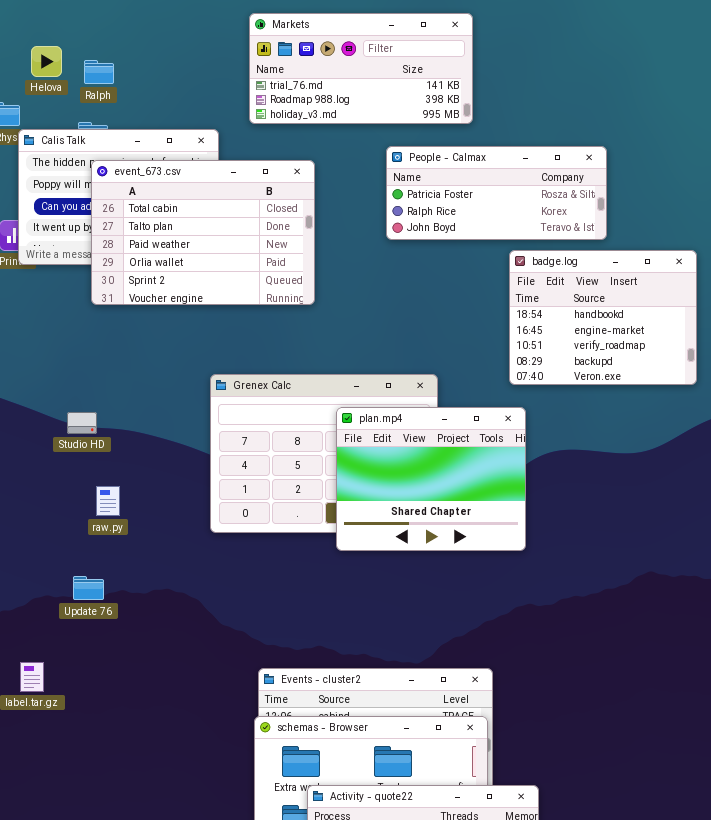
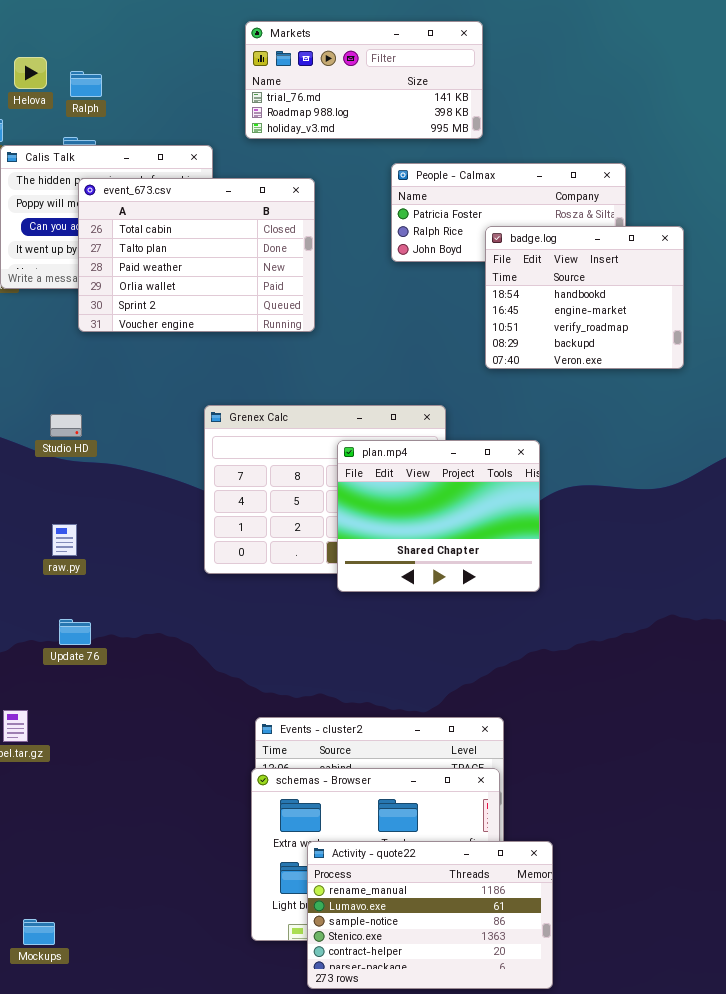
badge.log: [509,250,697,385] -> [485,226,684,369], moved
Studio HD: [67,412,97,434] -> [50,414,82,437], moved
raw.py: [96,486,120,516] -> [52,524,77,556], moved

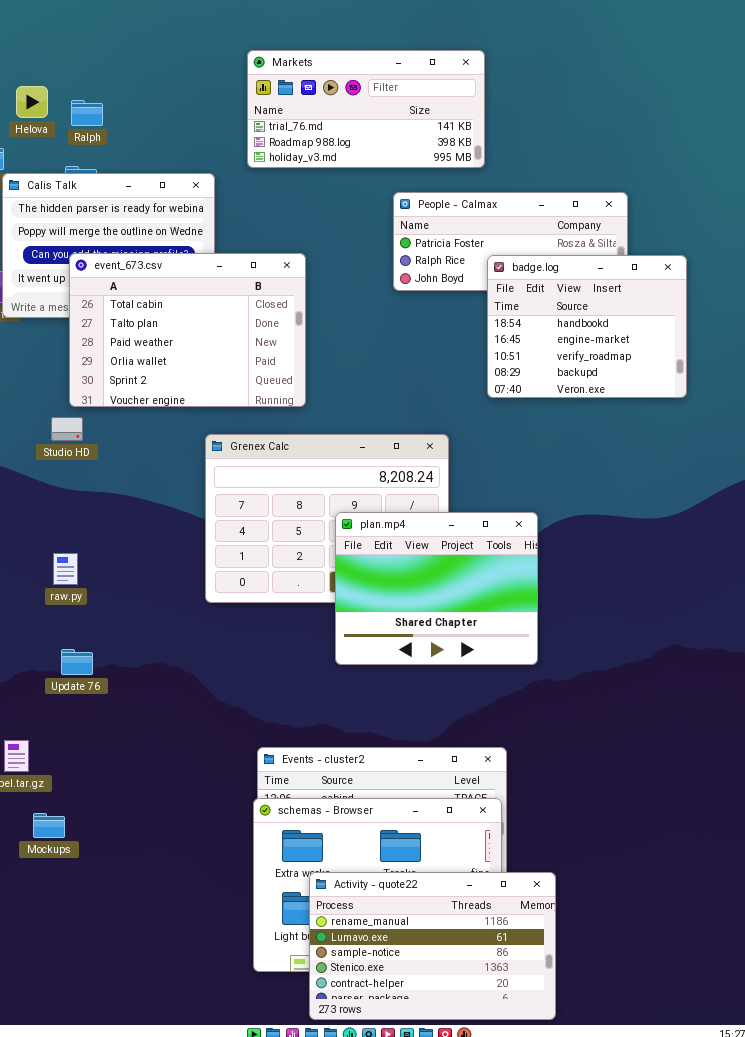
event_673.csv: [78,178,315,332] -> [69,253,306,407], moved
Studio HD: [50,414,82,437] -> [51,417,83,441], moved
plan.mp4: [337,440,540,592] -> [335,512,538,665], moved
Mockups: [23,919,55,945] -> [33,813,65,838], moved

